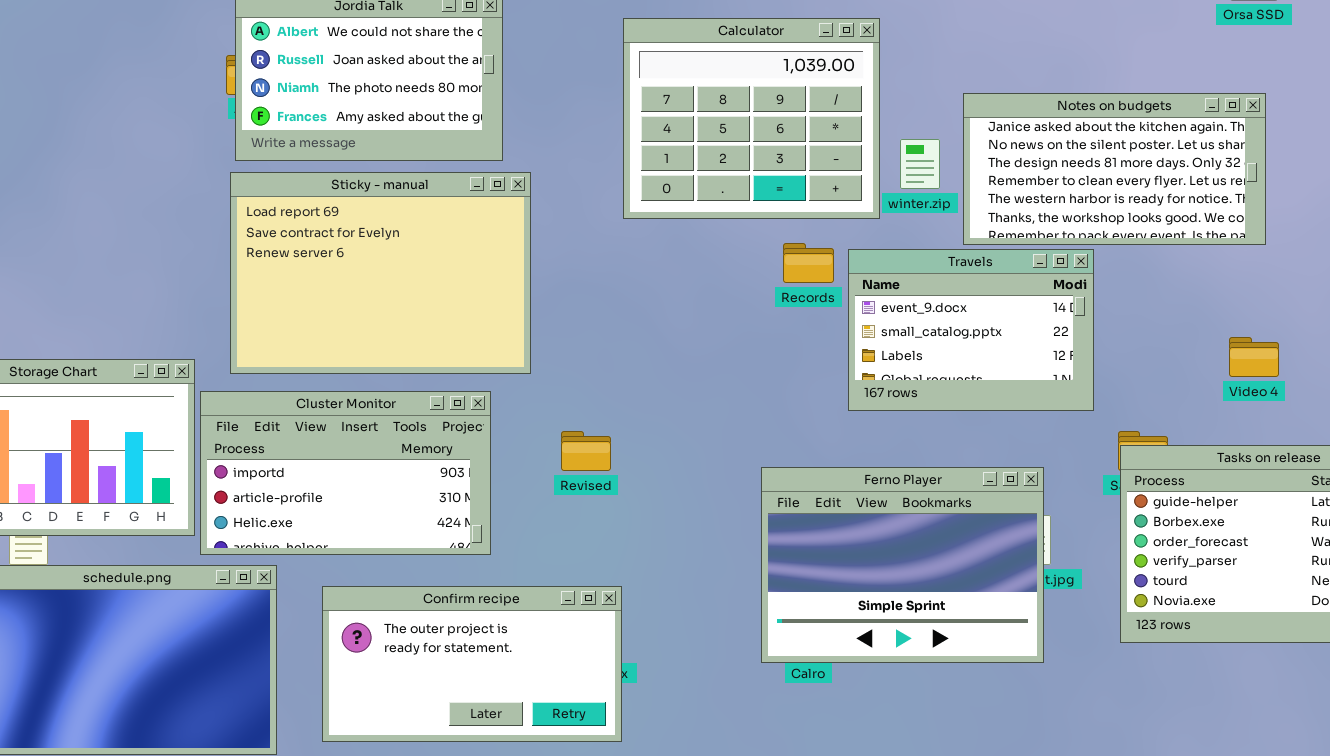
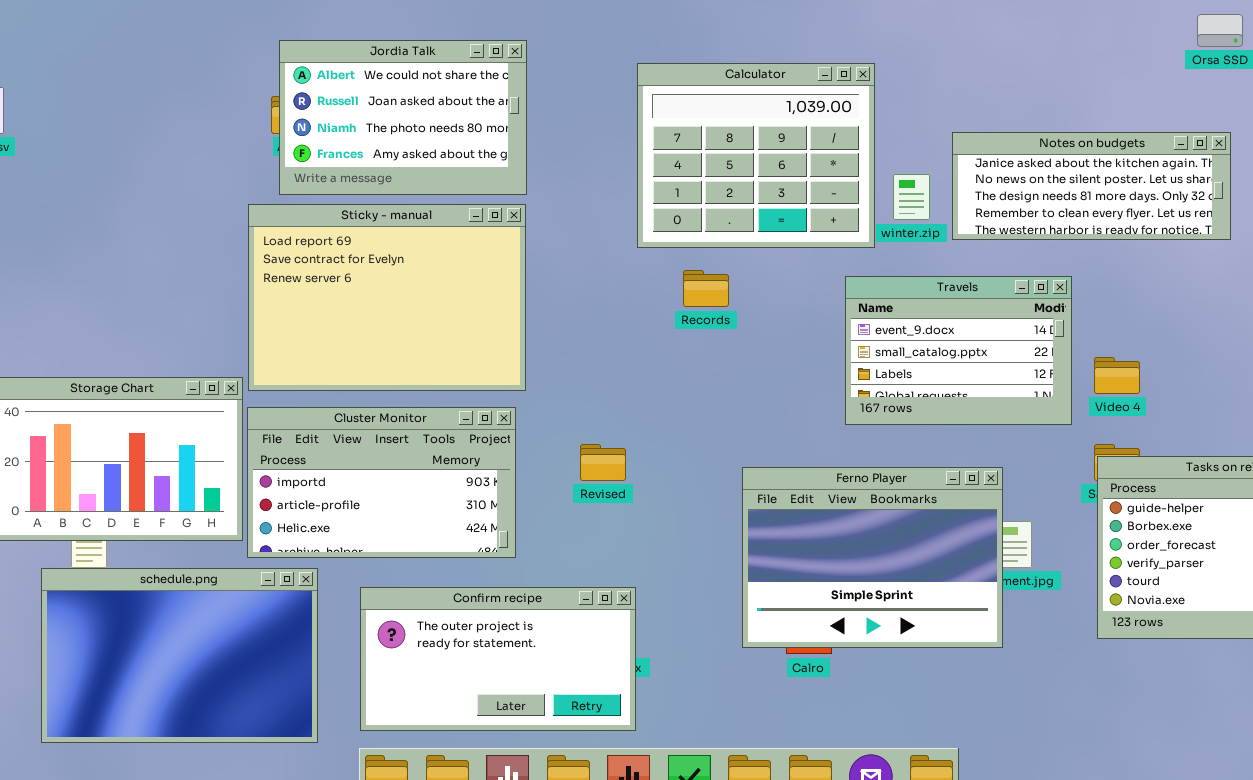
Notes on budgets: [963,93,1266,245] -> [952,132,1231,240], resized
Sticky - manual: [230,172,531,374] -> [248,204,526,391], moved
Records: [783,243,834,283] -> [683,270,729,307], moved
Video 4: [1229,337,1279,377] -> [1094,357,1140,394], moved
Ferno Player: [761,467,1044,663] -> [742,467,1003,648], moved

